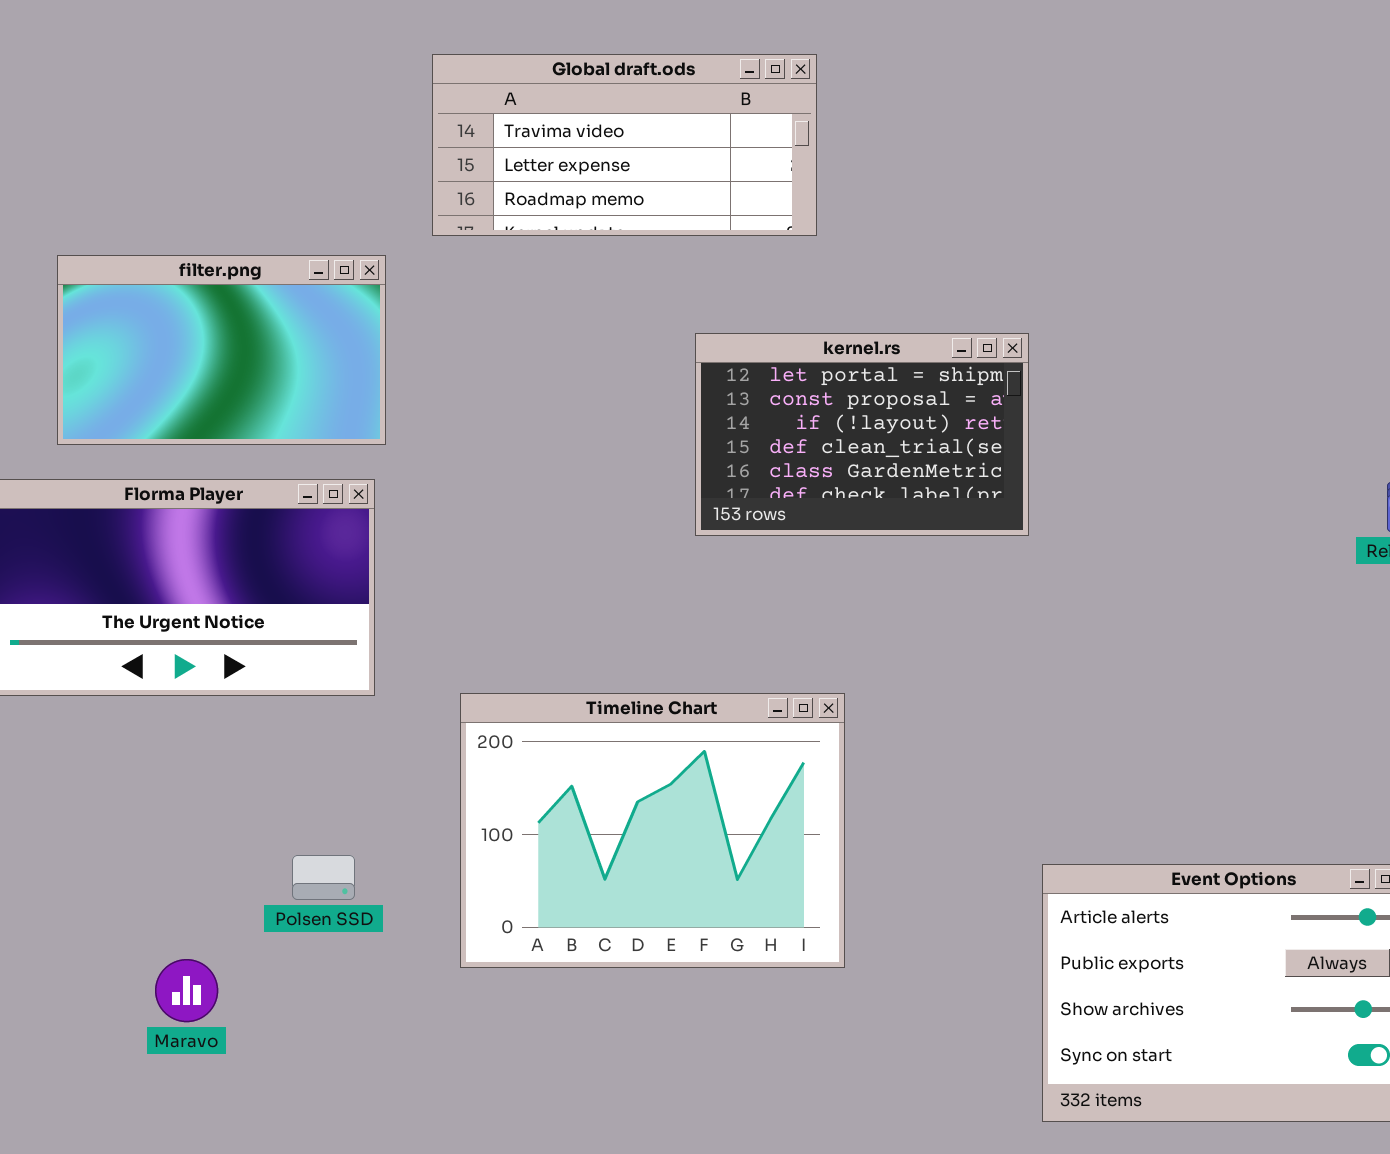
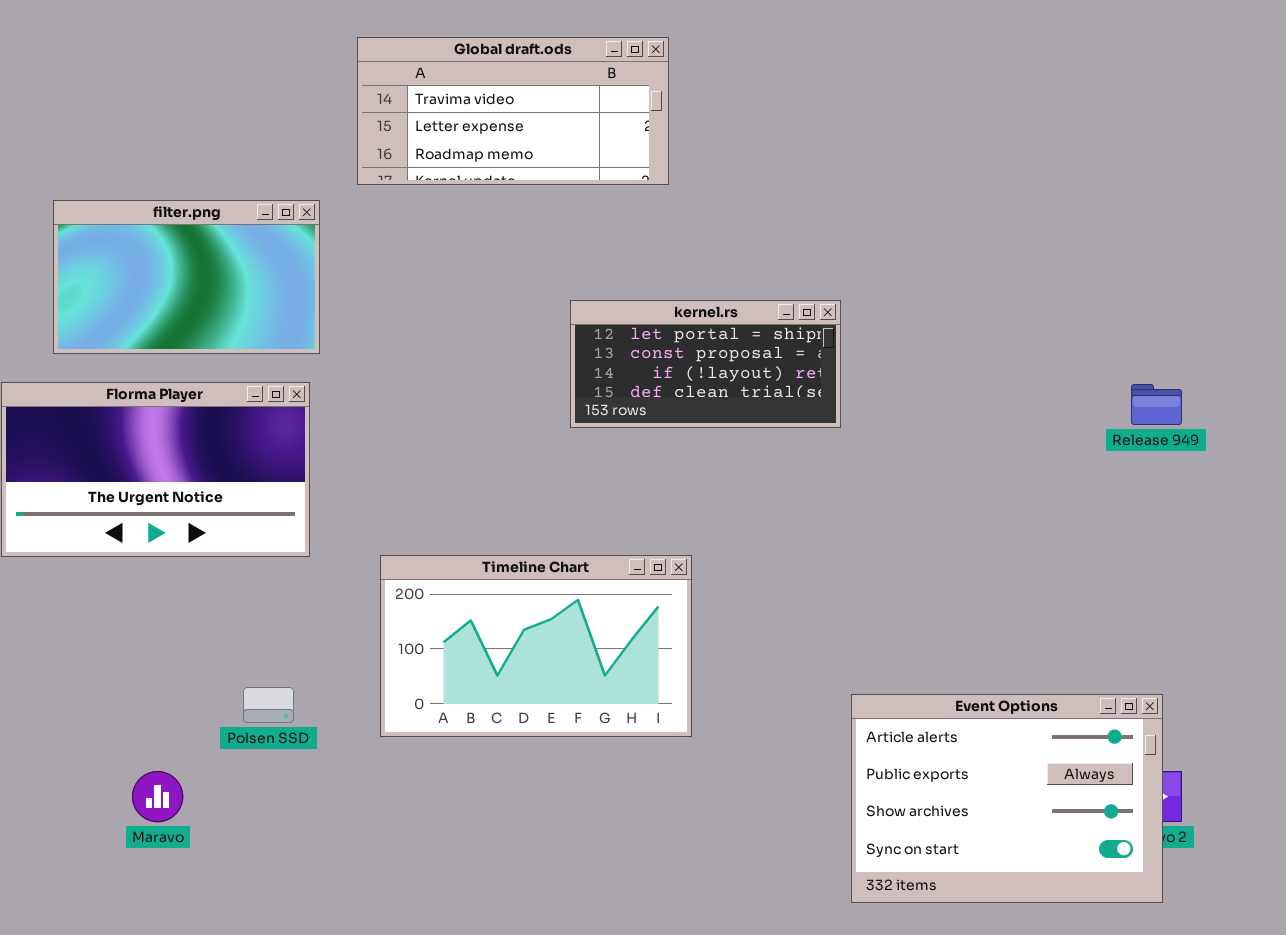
kernel.rs: [695,333,1029,536] -> [570,300,841,428], resized
Timeline Chart: [460,693,845,968] -> [380,555,692,737], resized

